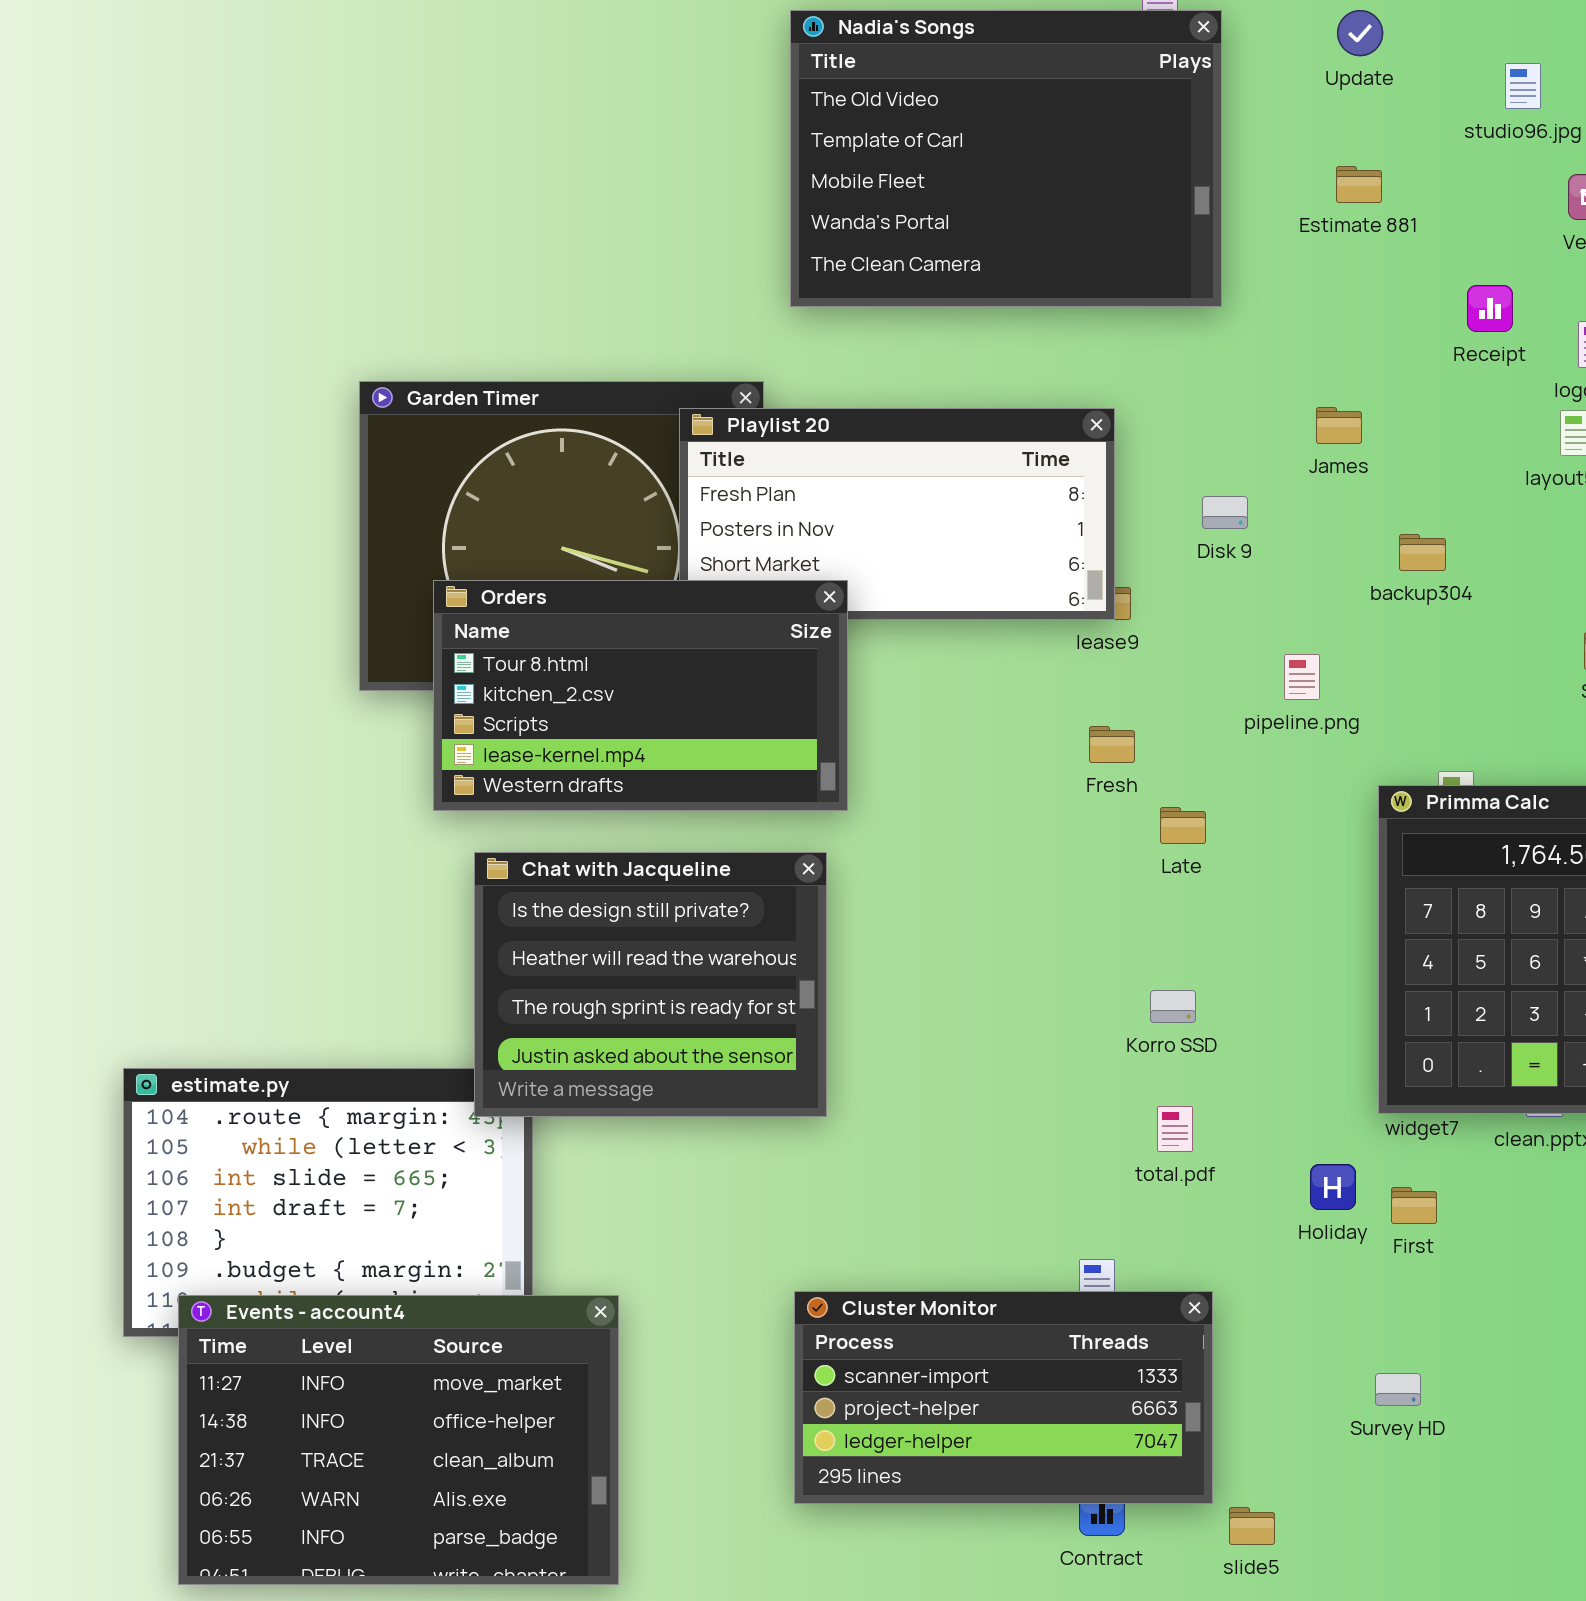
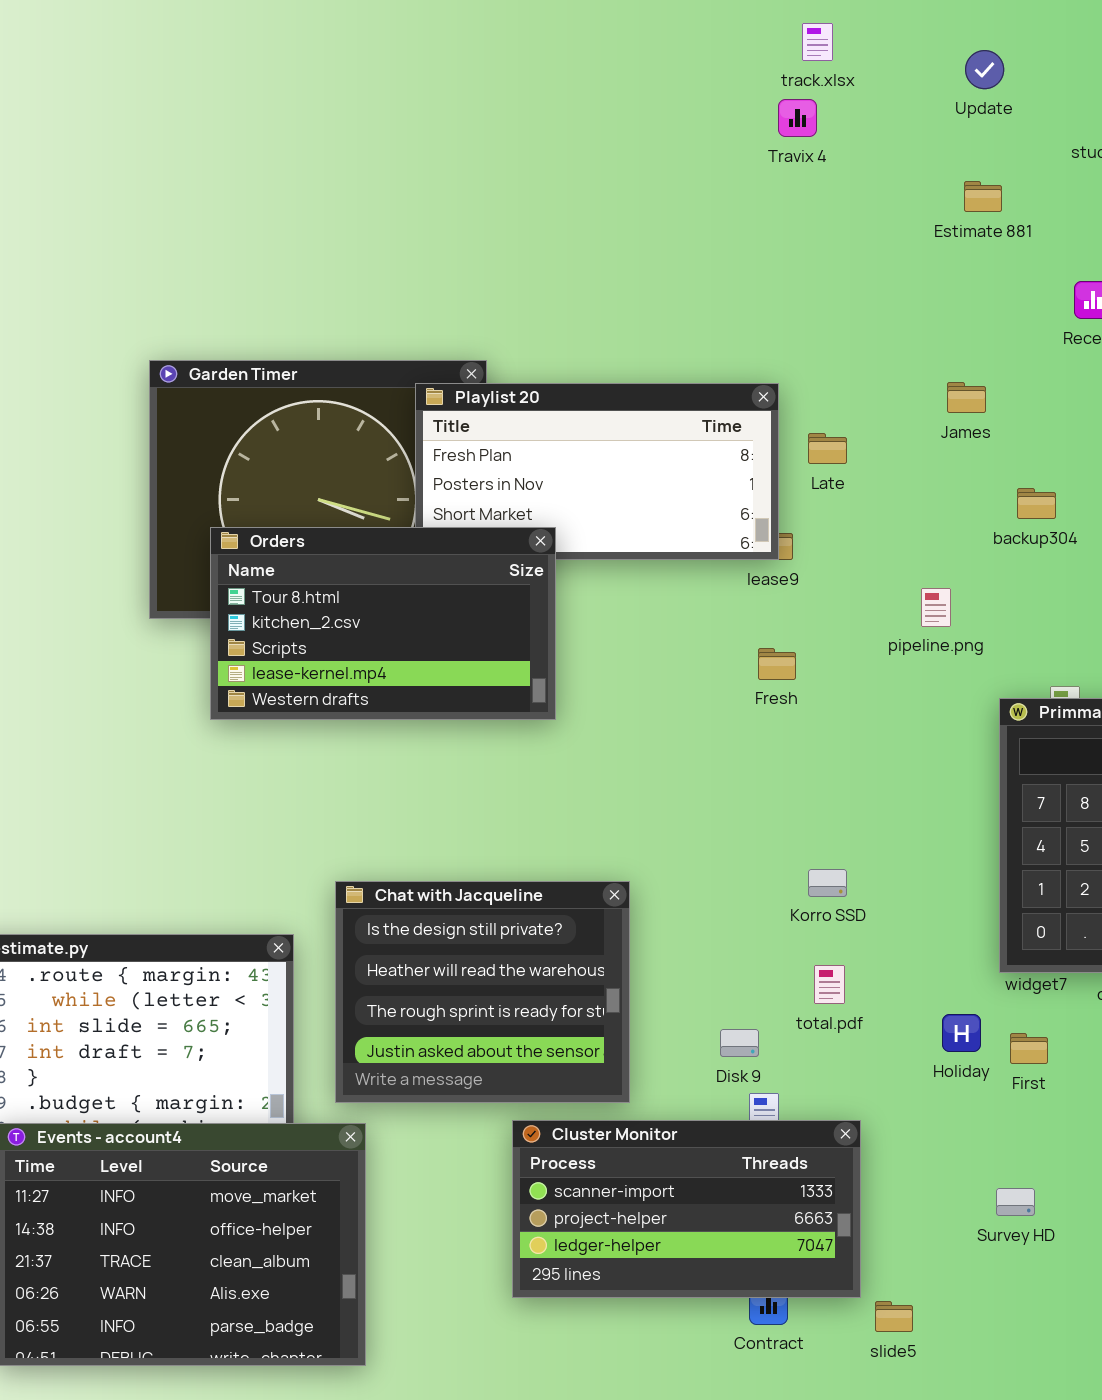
Nadia's Songs: [790,10,1222,307] -> none, closed
Disk 9: [1202,496,1248,529] -> [720,1029,759,1057], moved
Late: [1160,807,1206,844] -> [808,433,847,464], moved
Chat with Jacqueline: [474,852,827,1117] -> [335,881,630,1103], moved

